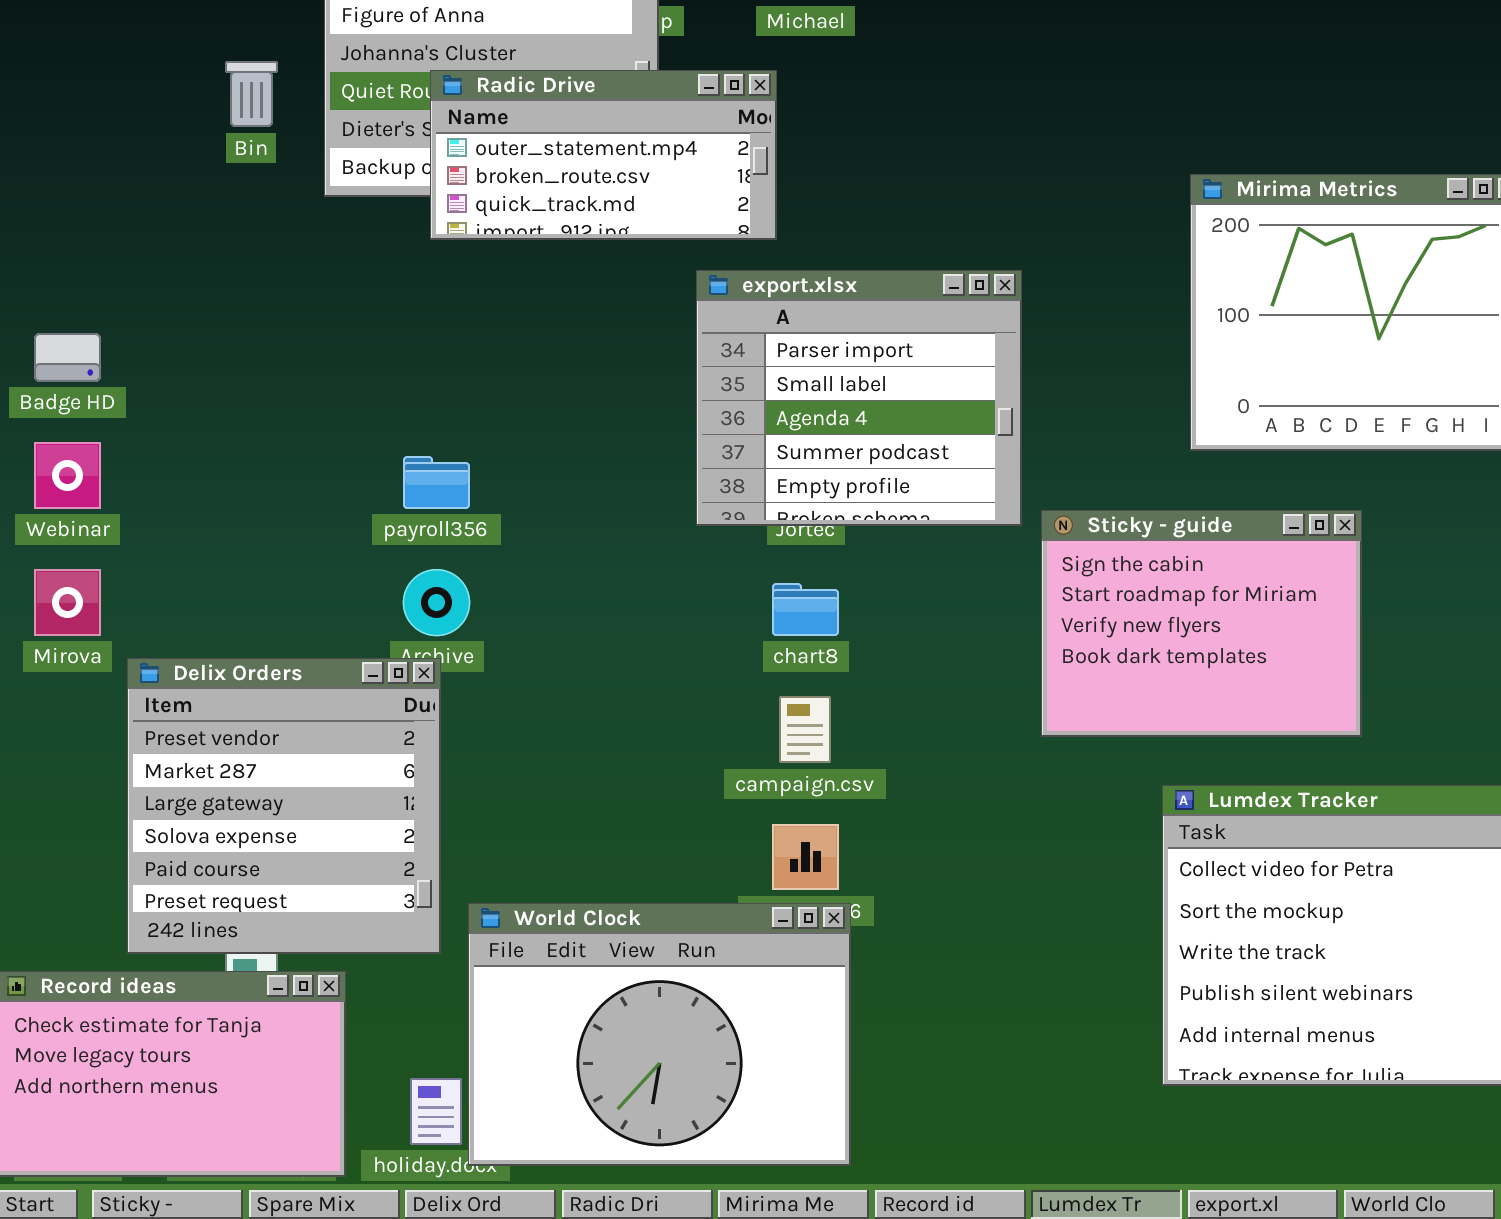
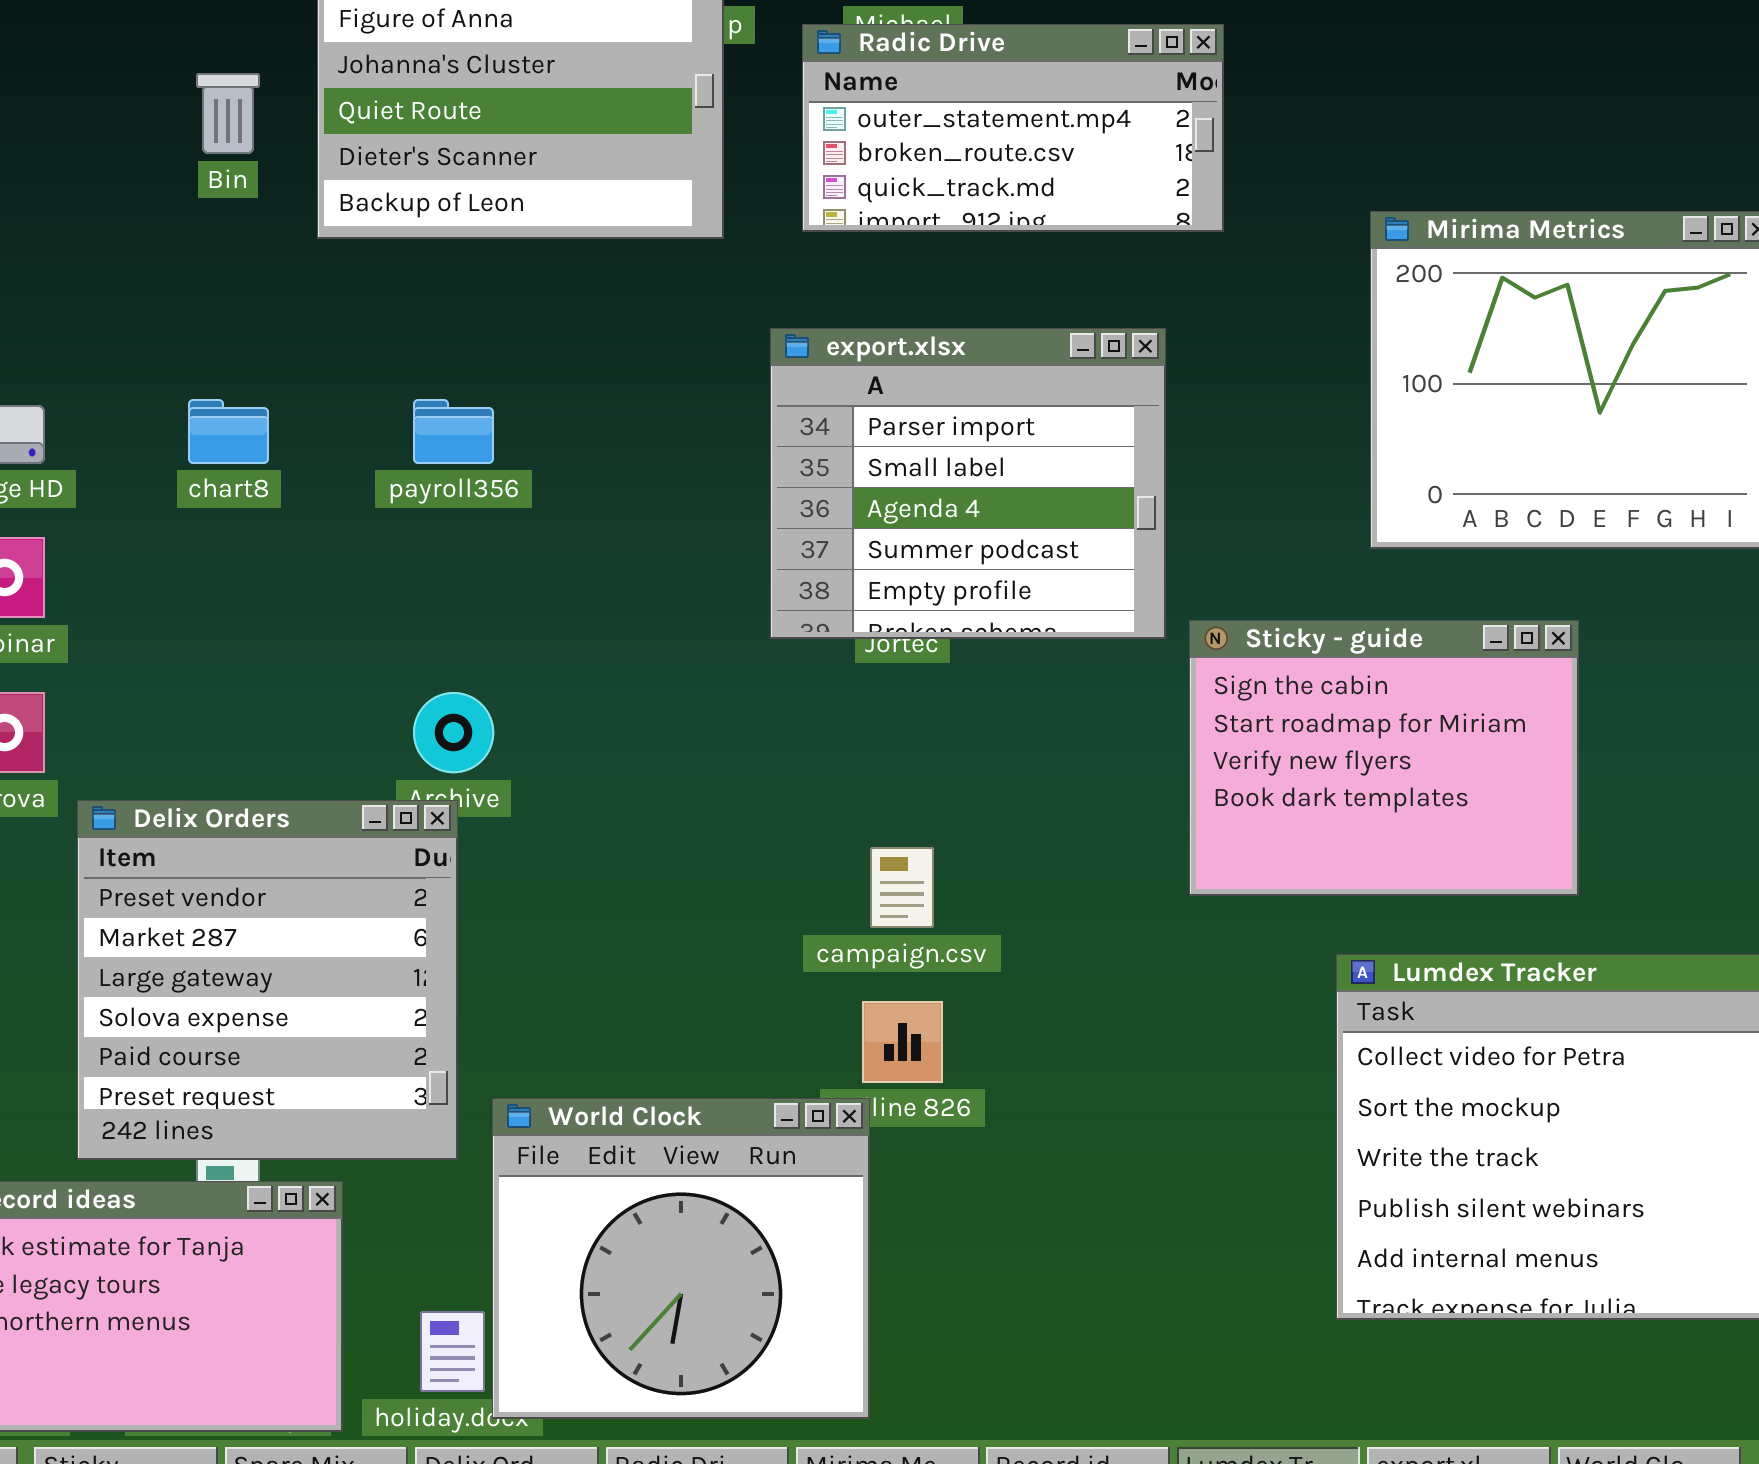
Radic Drive: [430,70,777,240] -> [802,24,1224,232], moved
payroll356: [403,456,470,509] -> [413,399,494,464], moved
chart8: [772,583,839,636] -> [188,399,269,464], moved
World Clock: [468,903,851,1166] -> [492,1098,870,1419], resized

